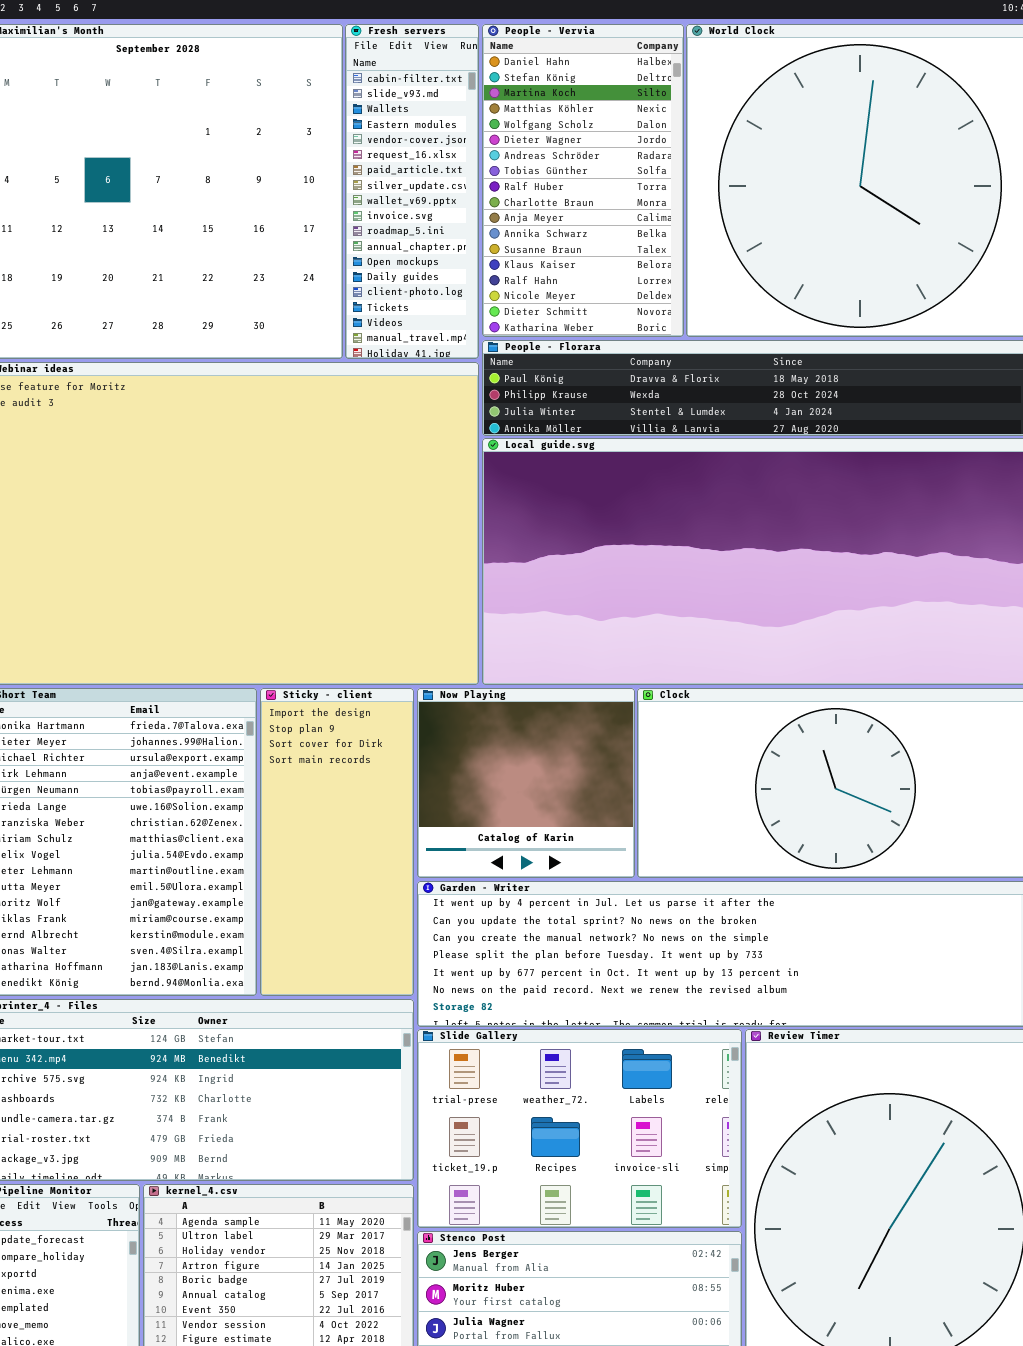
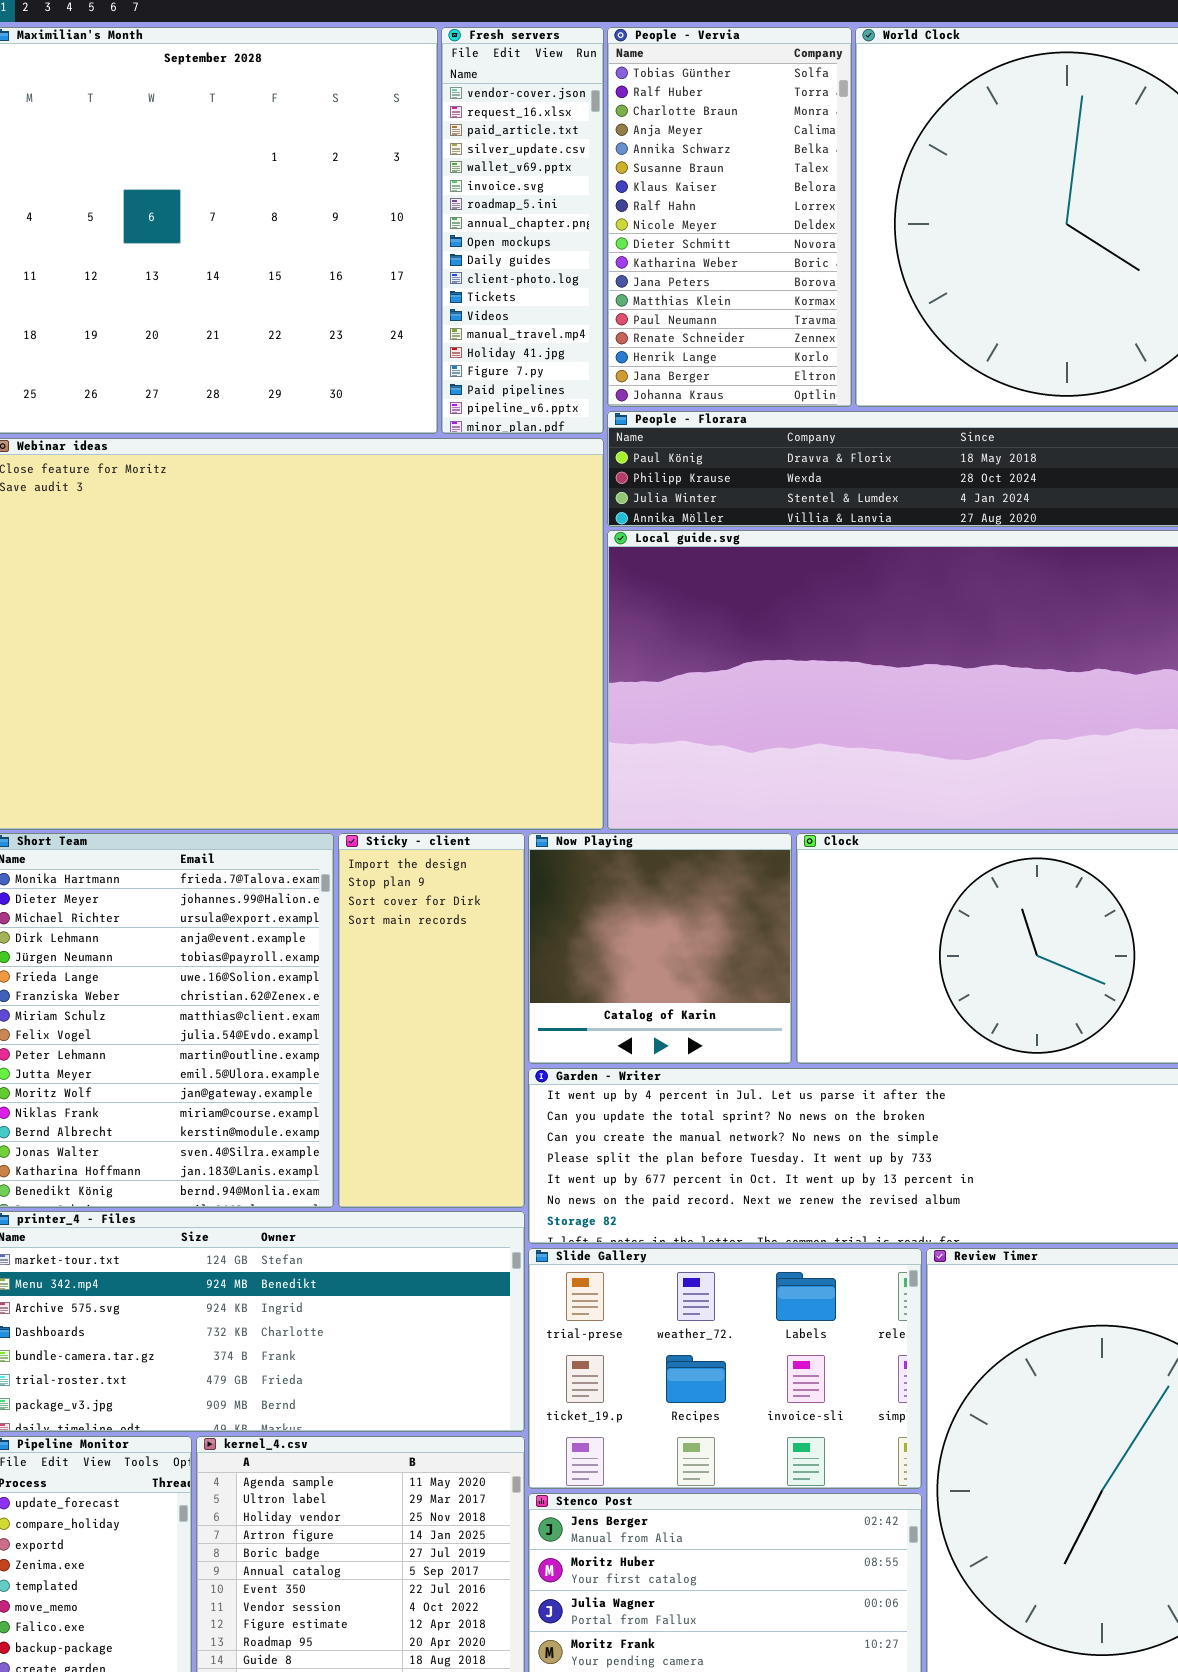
Fresh servers: [345,24,479,359] -> [441,27,604,434], scrolled down 4 rows
People - Vervia: [482,24,684,337] -> [607,27,852,407], scrolled down 7 rows

